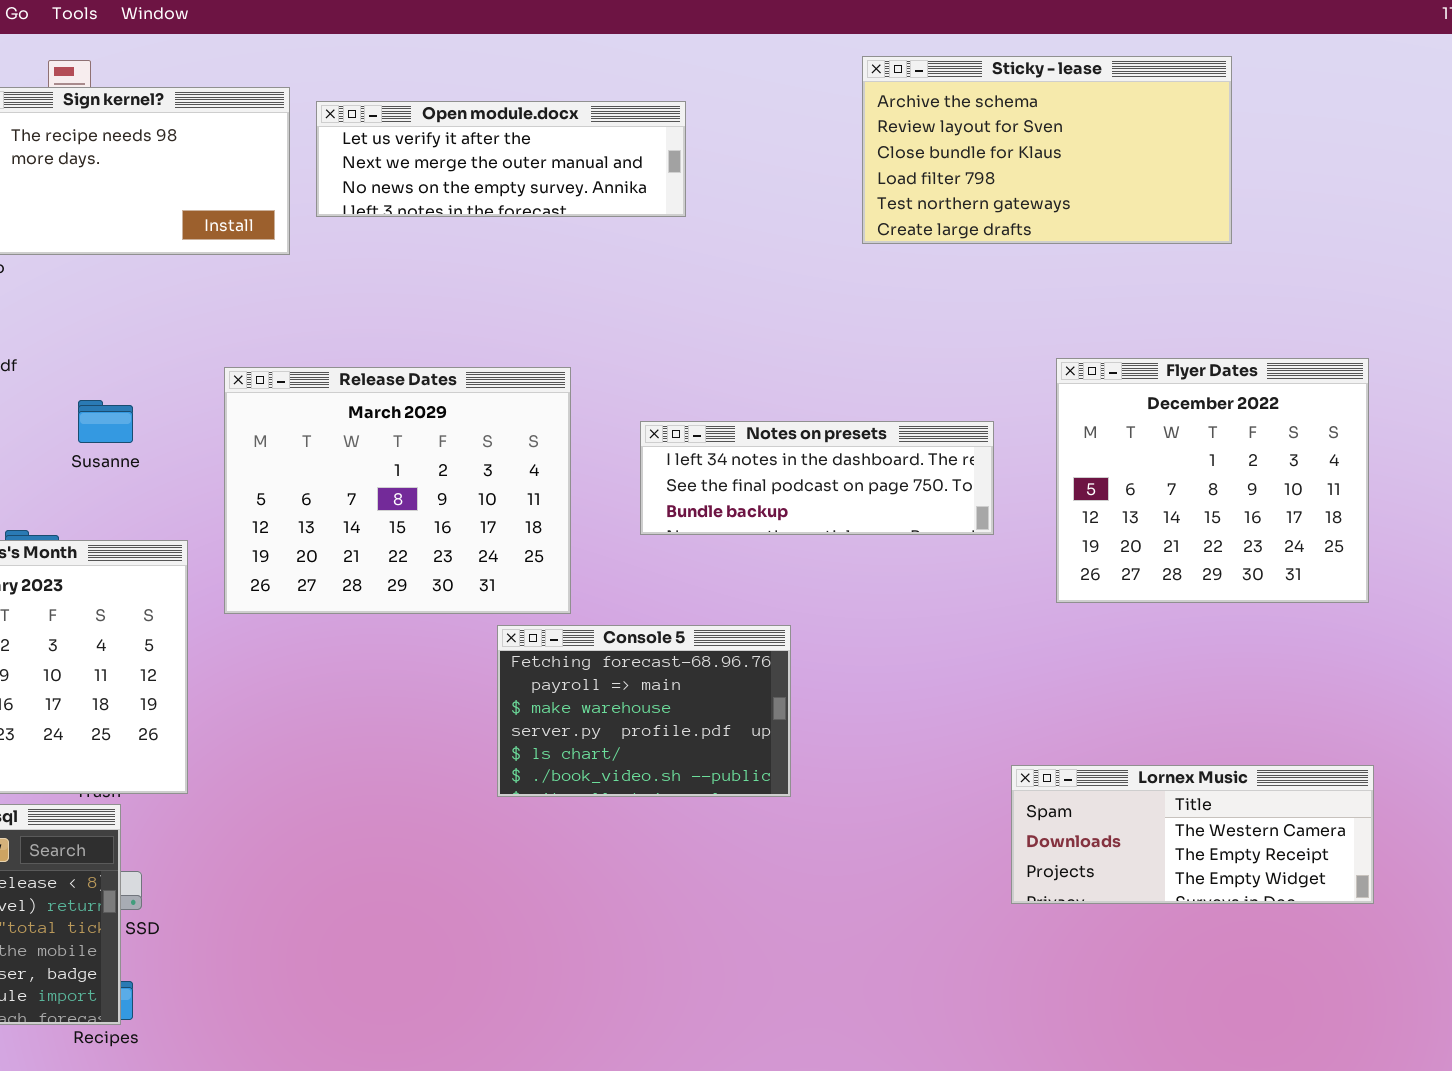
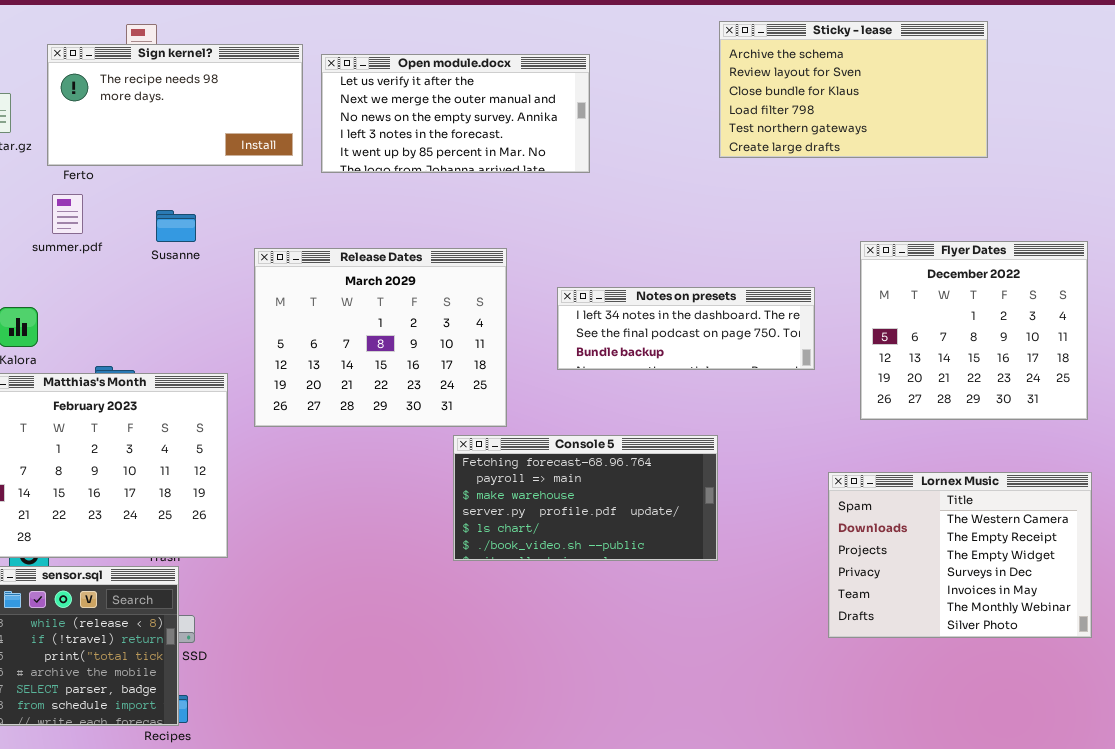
Open module.docx: [316,101,686,217] -> [321,54,590,173], resized
Susanne: [78,400,133,443] -> [156,210,196,242], moved
Console 5: [497,625,791,797] -> [453,435,718,561], resized
Lornex Music: [1011,765,1374,904] -> [828,472,1092,638], resized

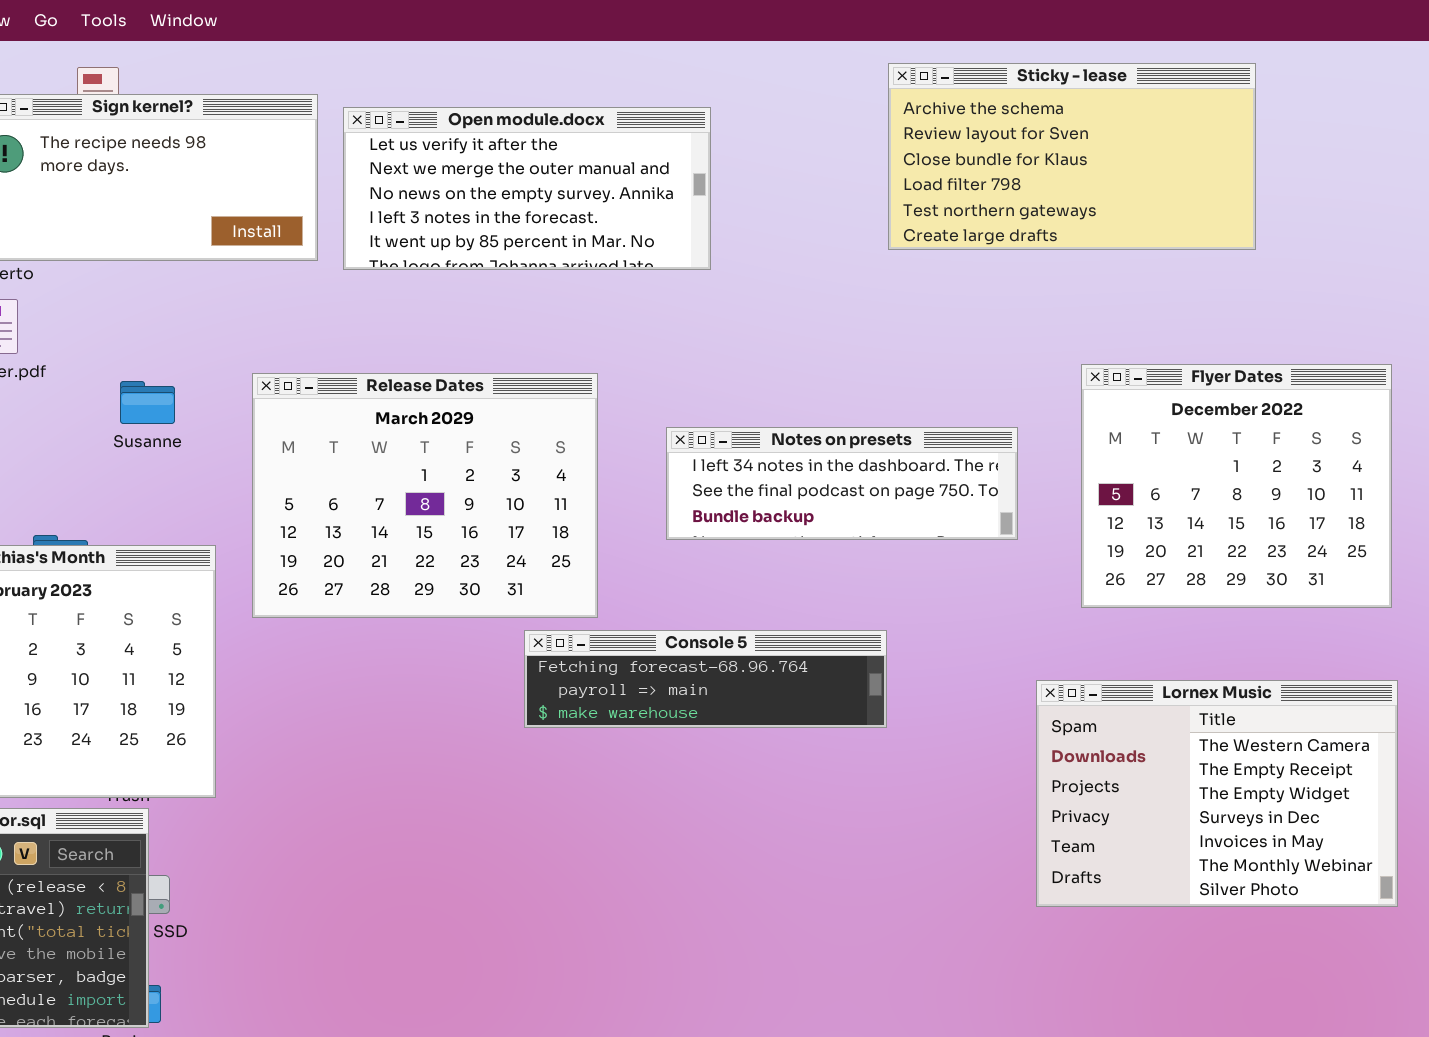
Susanne: [156,210,196,242] -> [120,381,175,424], moved
Console 5: [453,435,718,561] -> [524,630,887,728], resized

